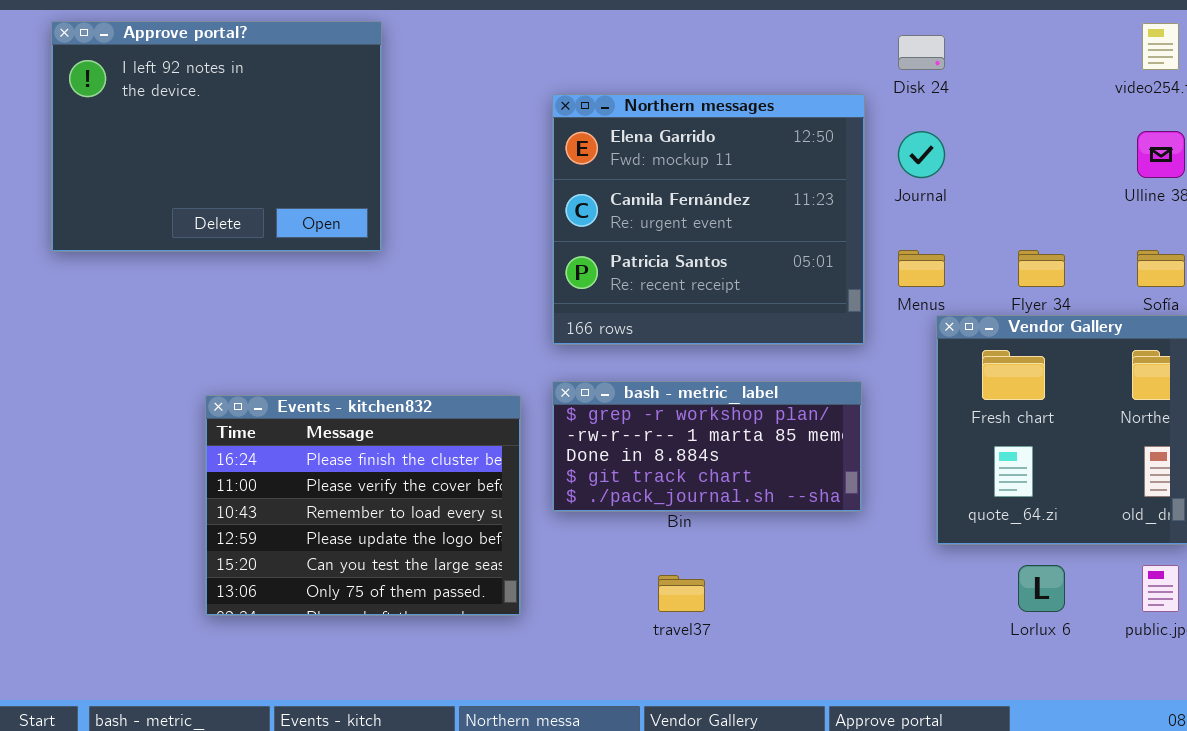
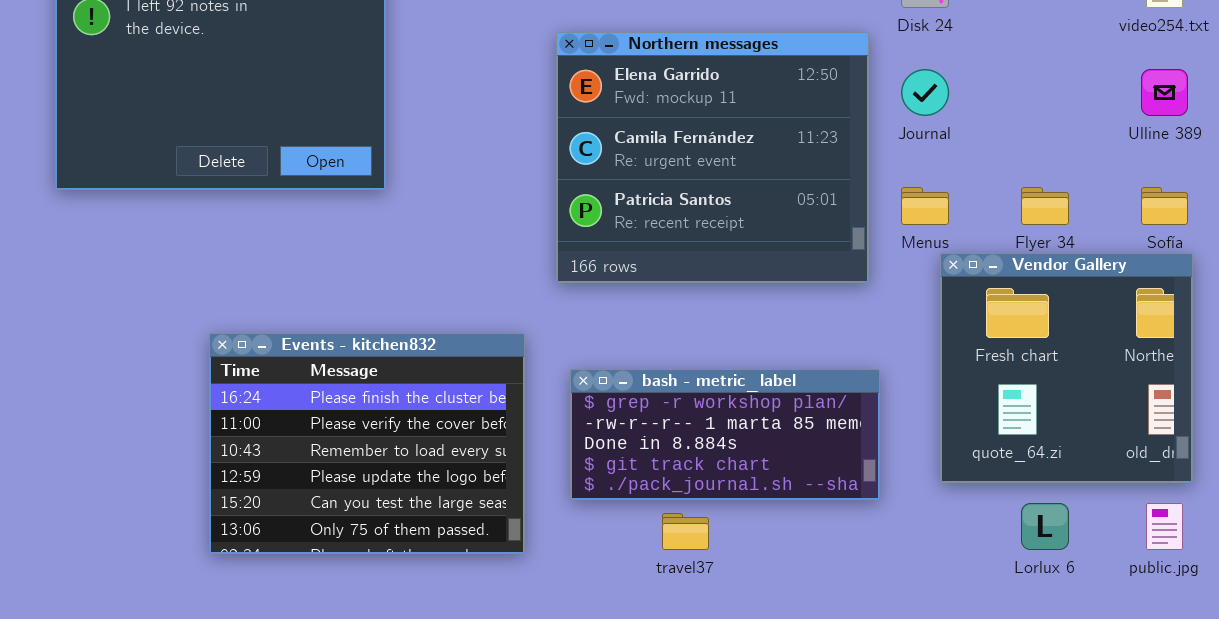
bash - metric_label: [552,381,862,512] -> [570,369,880,500], moved

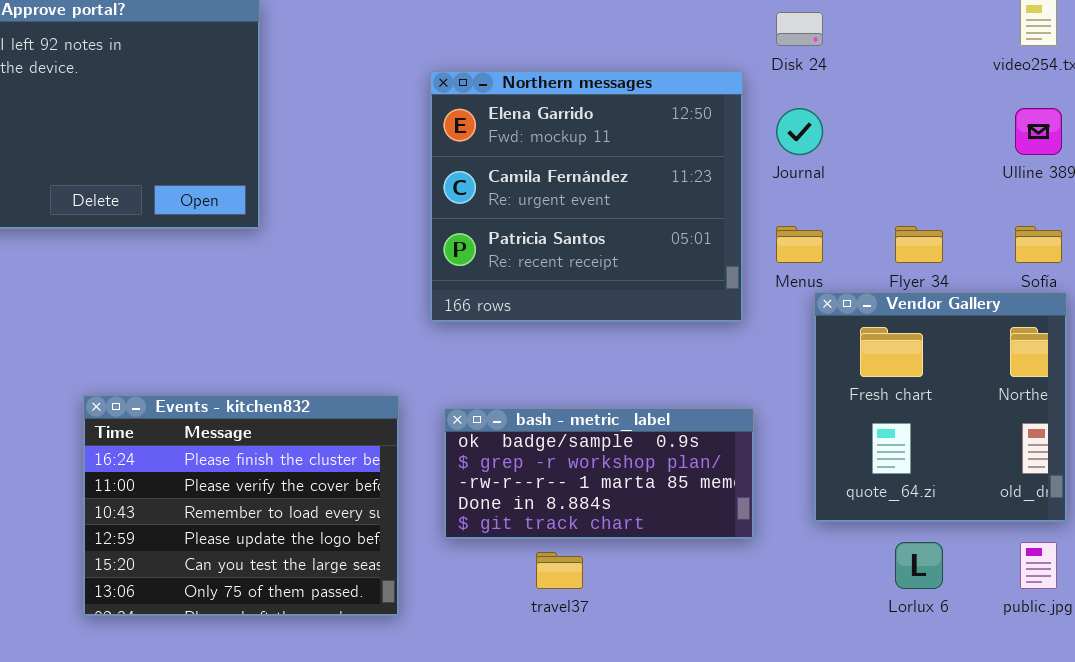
Events - kitchen832: [209,333,525,554] -> [83,395,399,616], moved
bash - metric_label: [570,369,880,500] -> [444,408,754,539], scrolled up 1 row

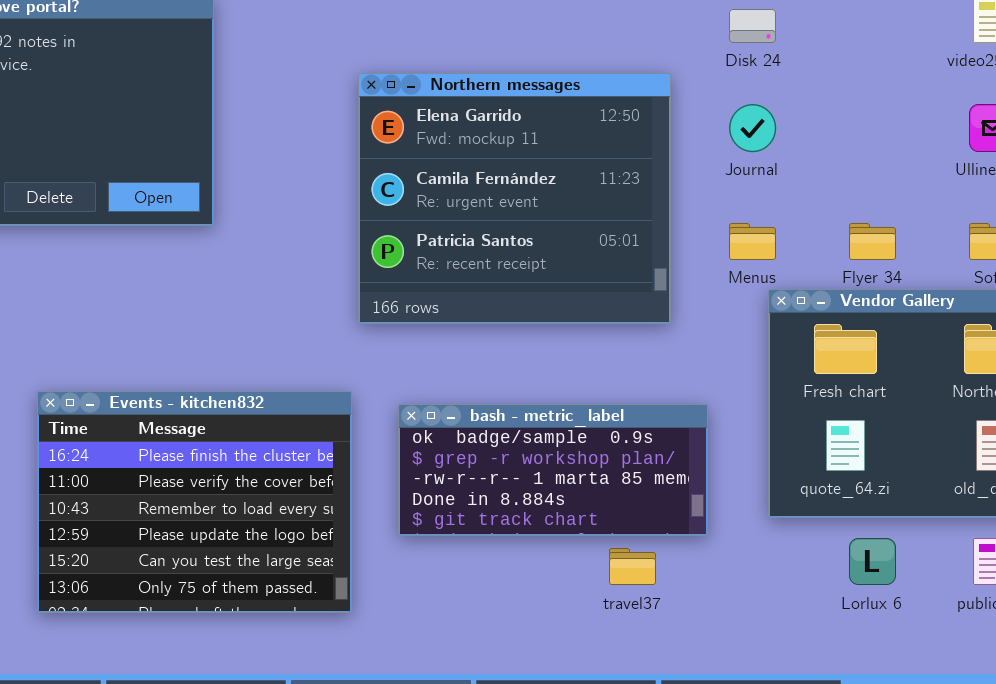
Northern messages: [430,71,743,322] -> [358,73,671,324], moved
travel37: [536,552,583,589] -> [609,548,656,585], moved

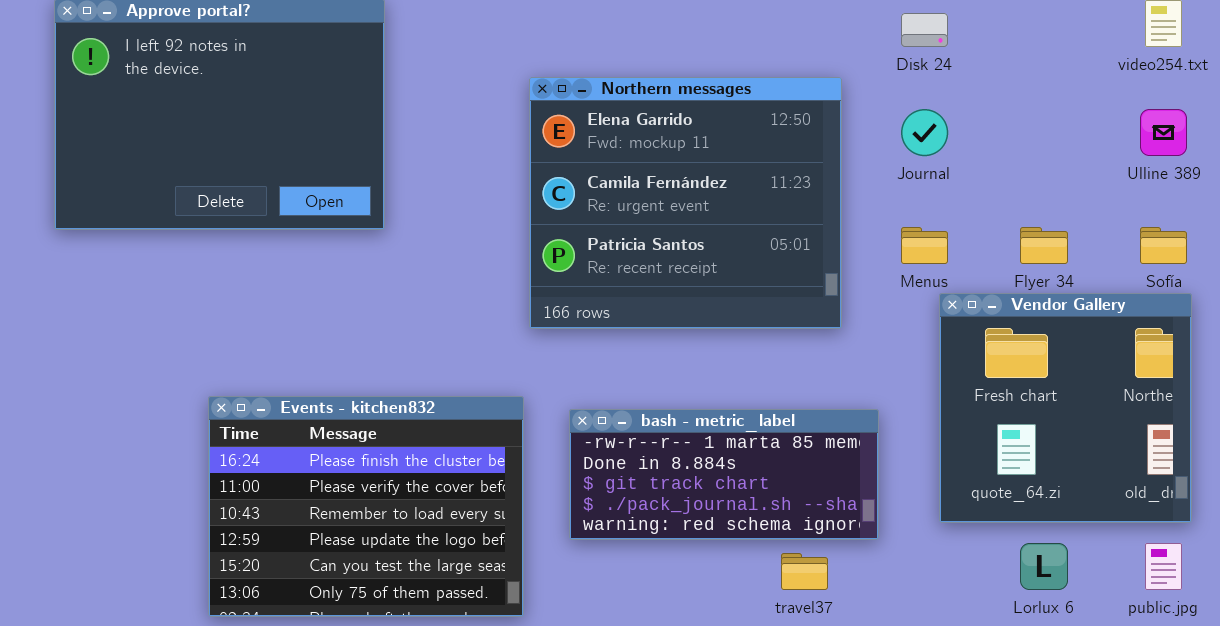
bash - metric_label: [398,404,708,536] -> [569,409,879,540], scrolled down 2 rows

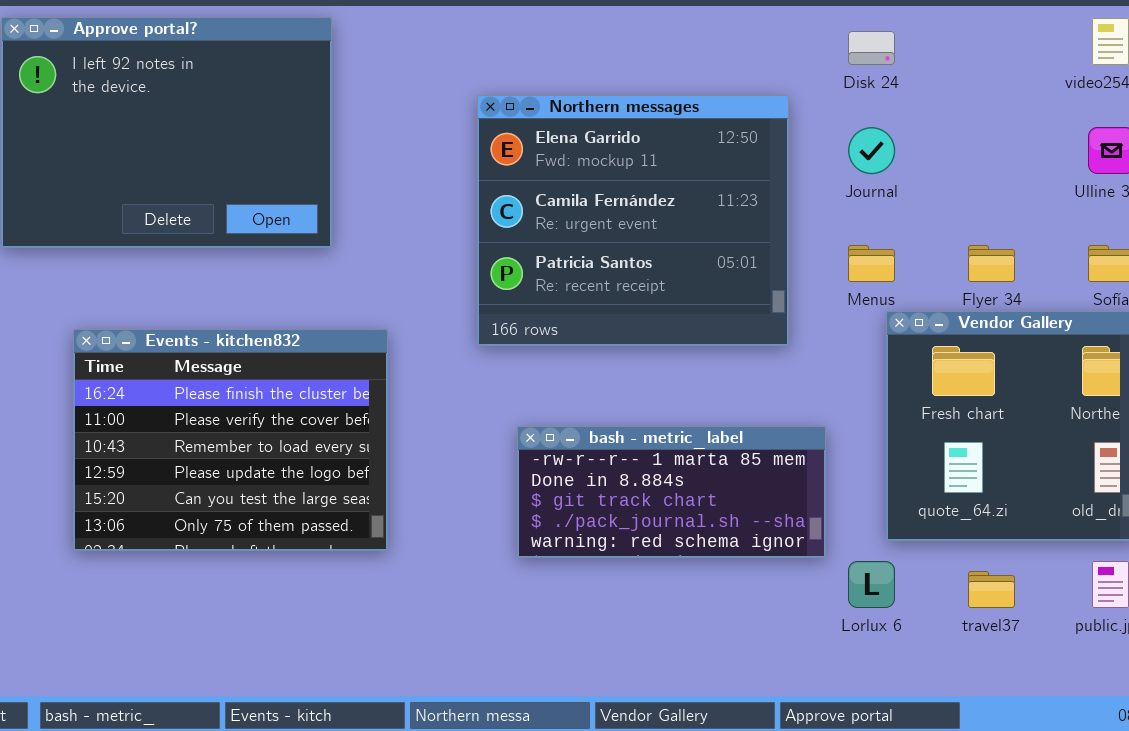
Events - kitchen832: [208,396,524,617] -> [73,329,388,551], moved
Lorlux 6: [1020,543,1068,590] -> [848,561,895,608], moved
travel37: [781,553,828,590] -> [968,571,1015,608], moved

